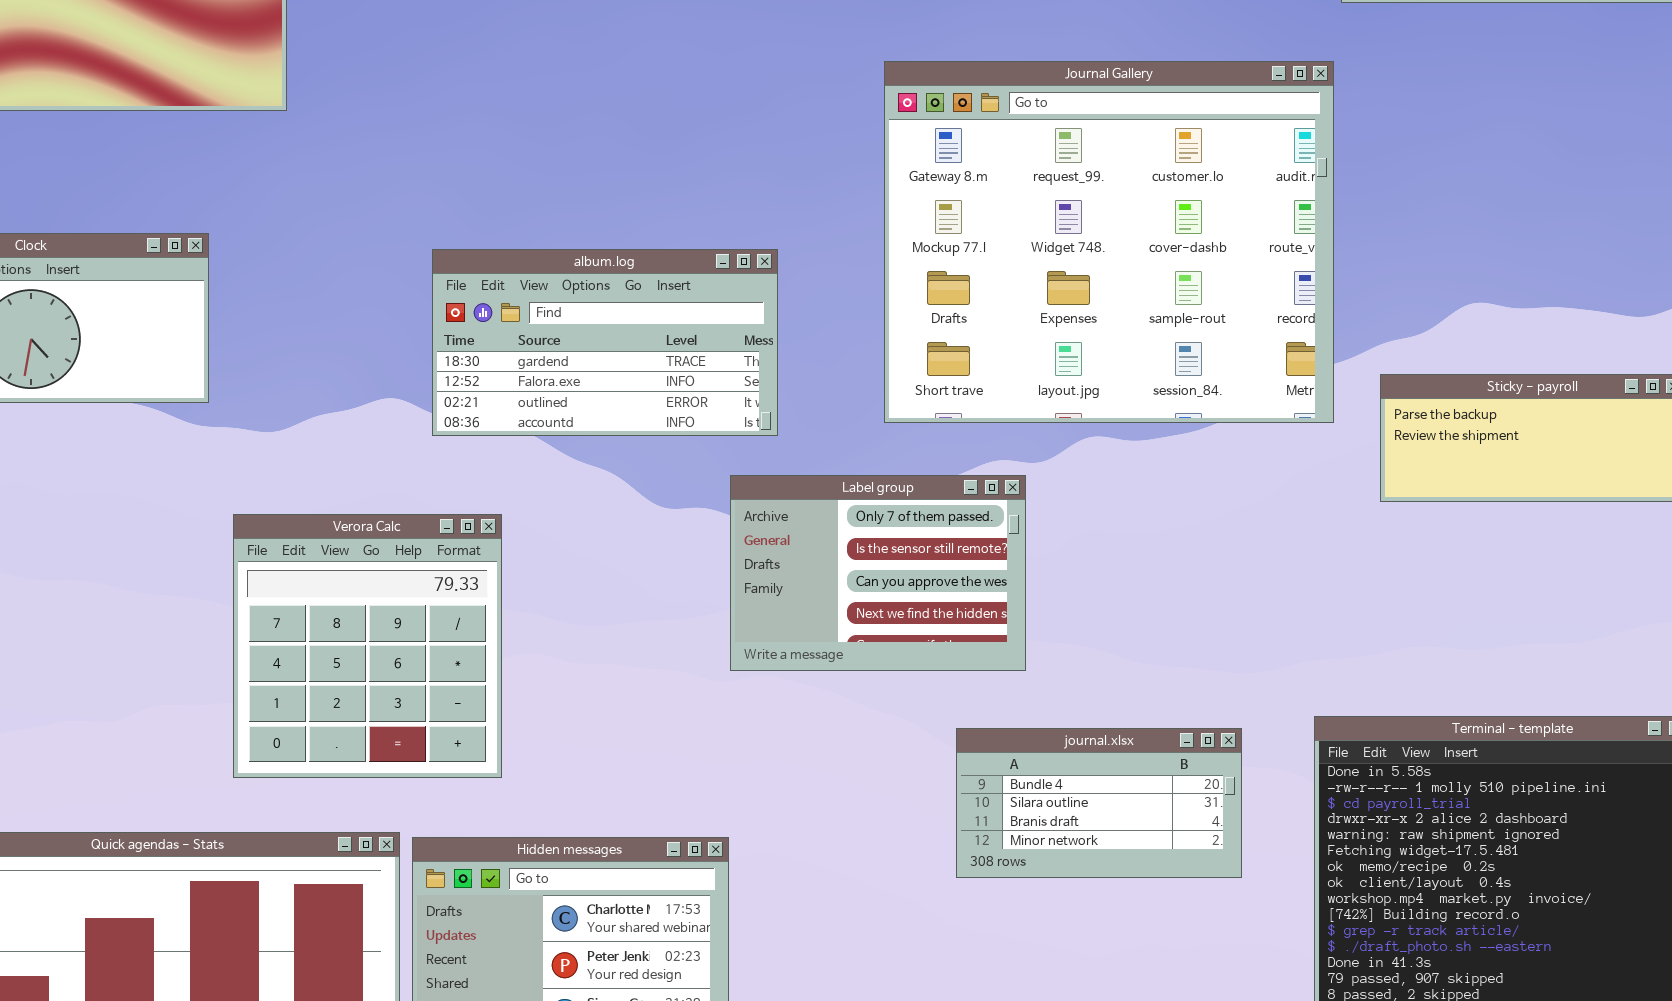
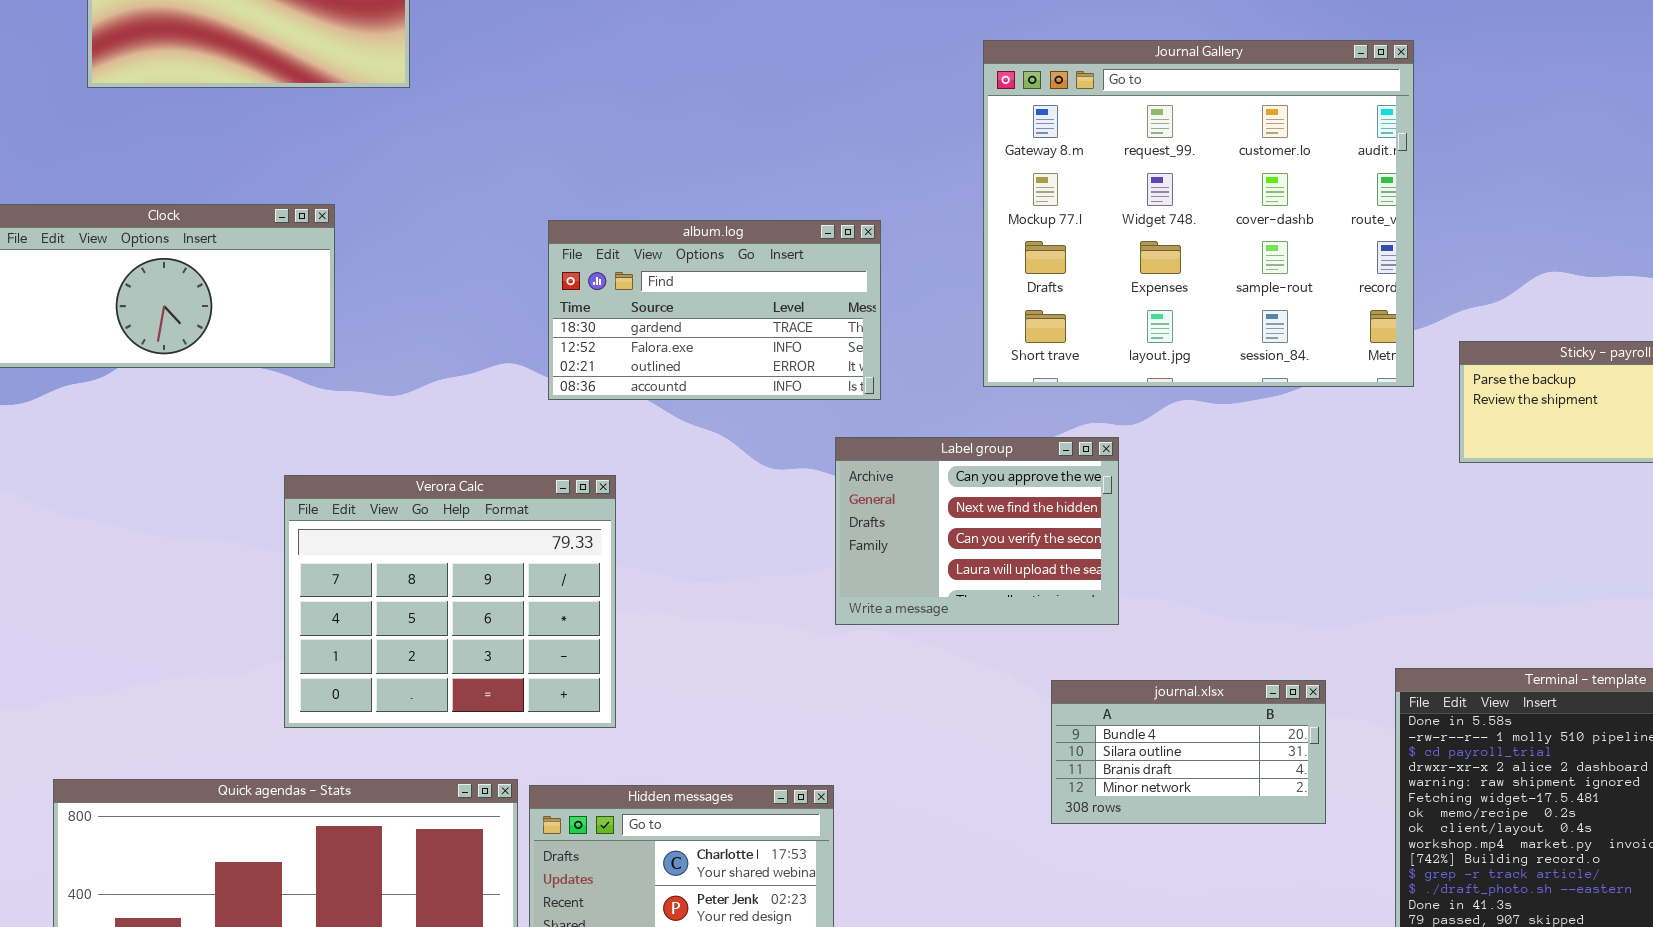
Label group: [730,475,1026,671] -> [835,437,1119,625], scrolled down 2 rows
Verora Calc: [233,514,502,778] -> [284,475,616,728], resized

